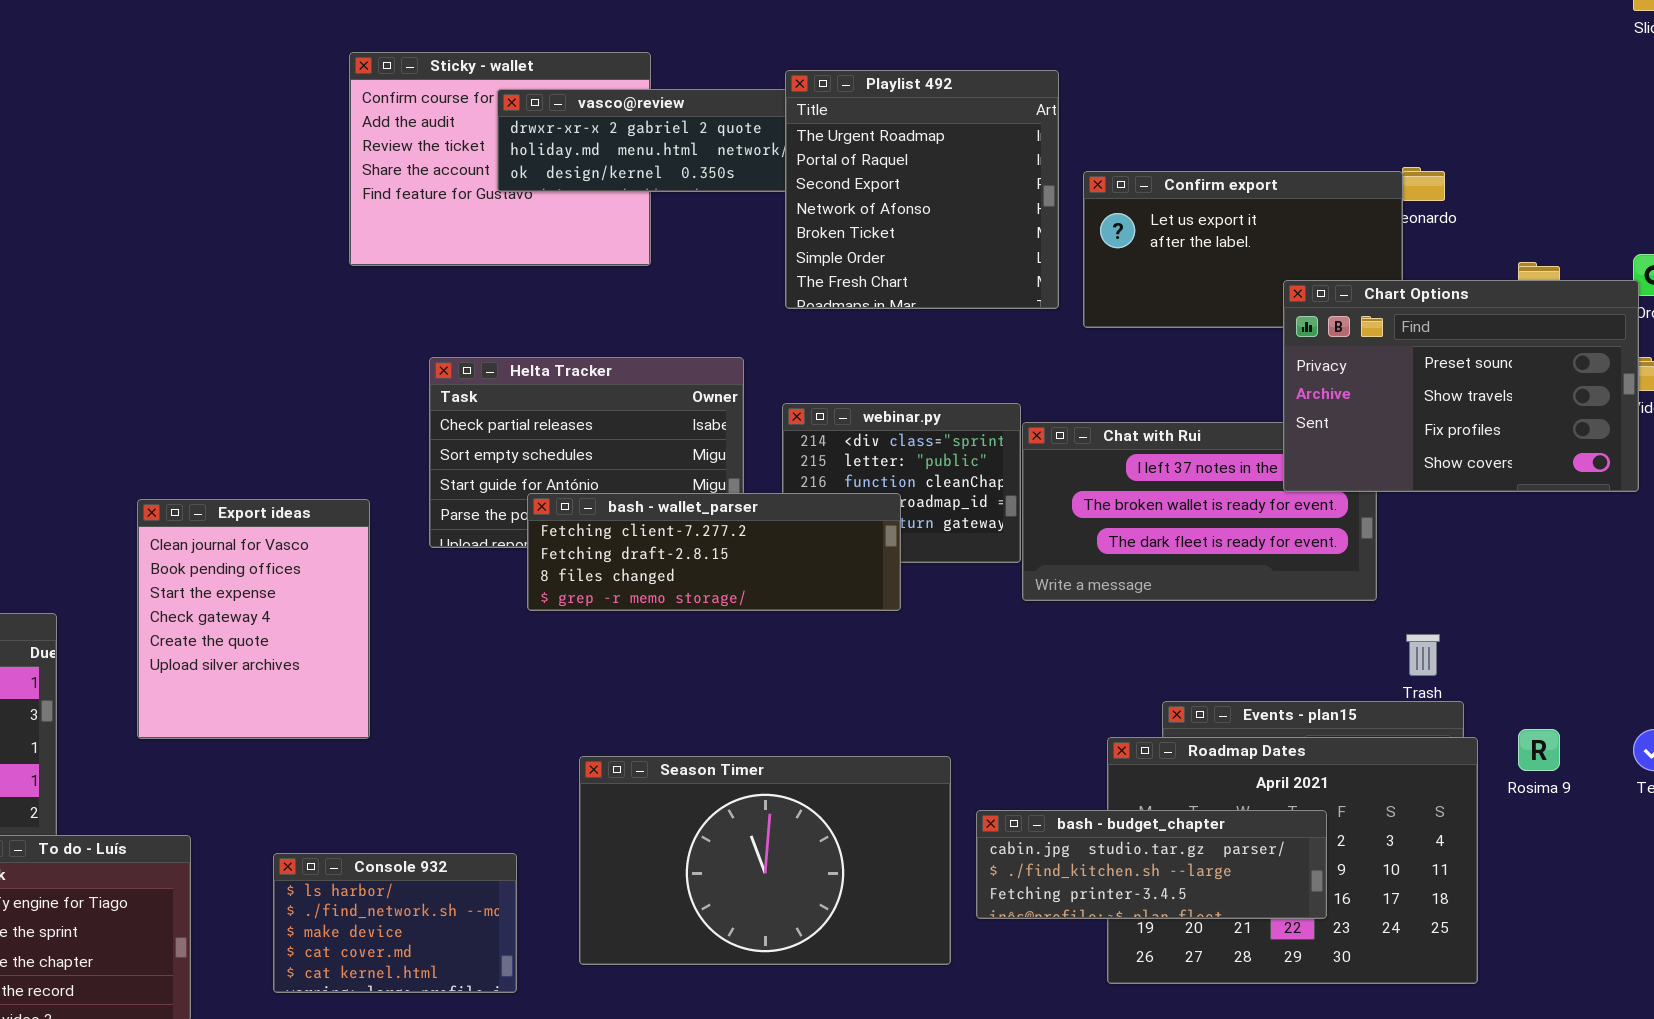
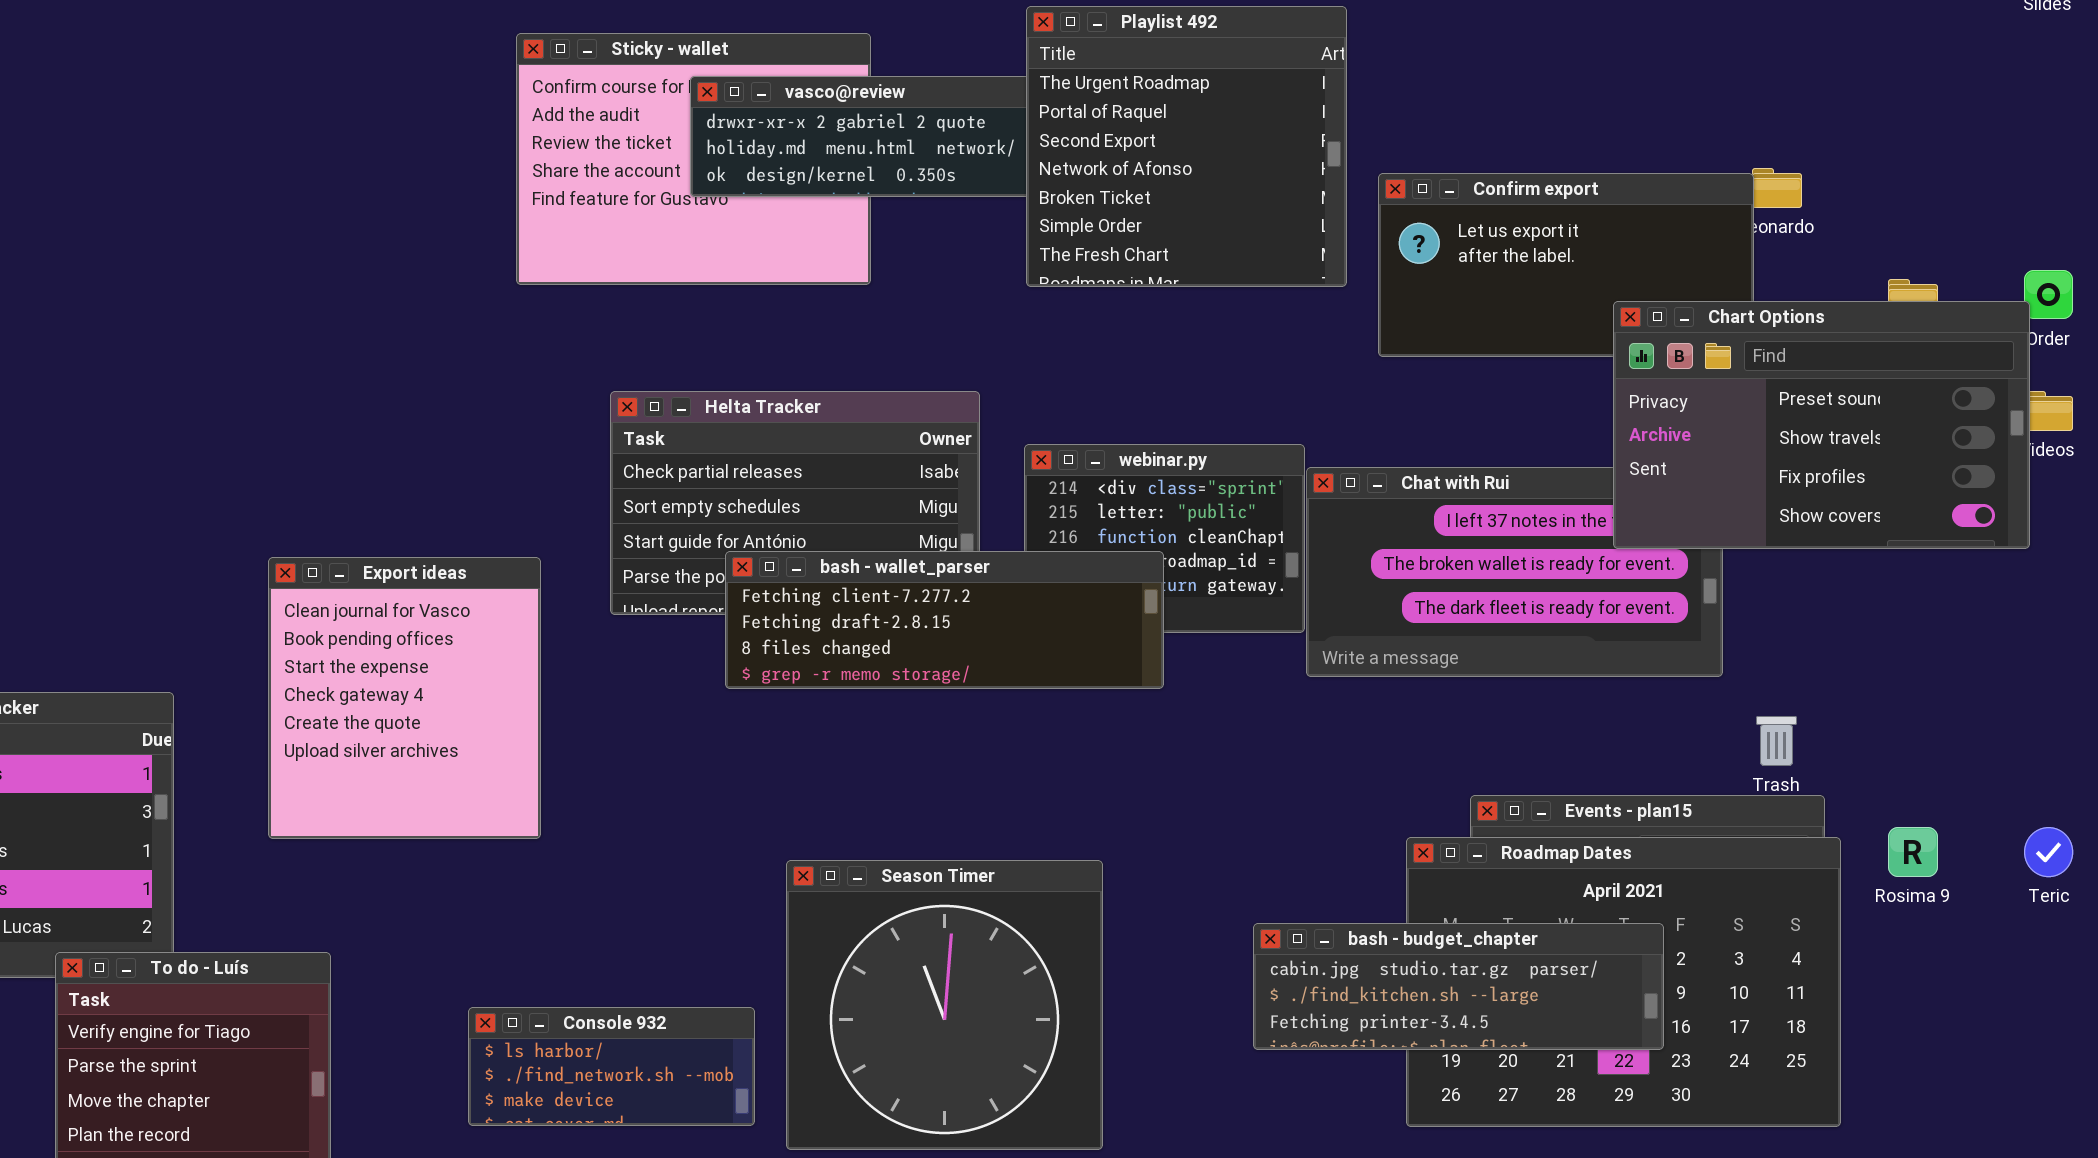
Playlist 492: [785,70,1059,309] -> [1026,6,1347,287], moved
Season Timer: [579,756,951,965] -> [786,860,1103,1150], resized
Console 932: [273,853,517,993] -> [468,1007,755,1126], moved, resized

